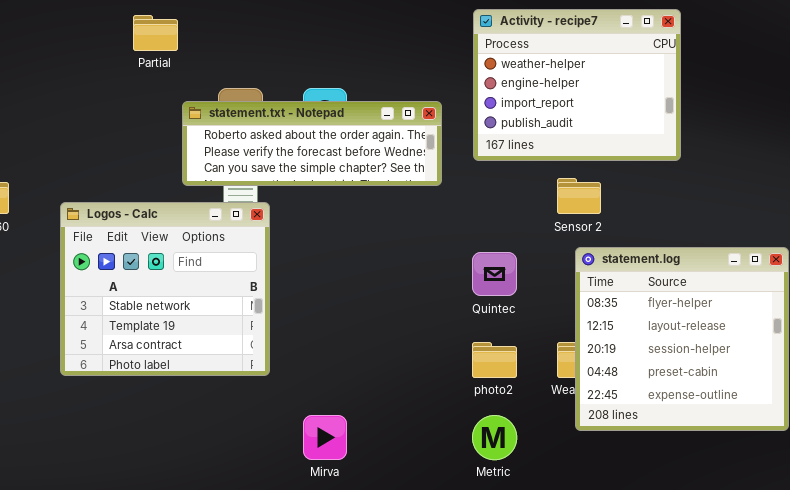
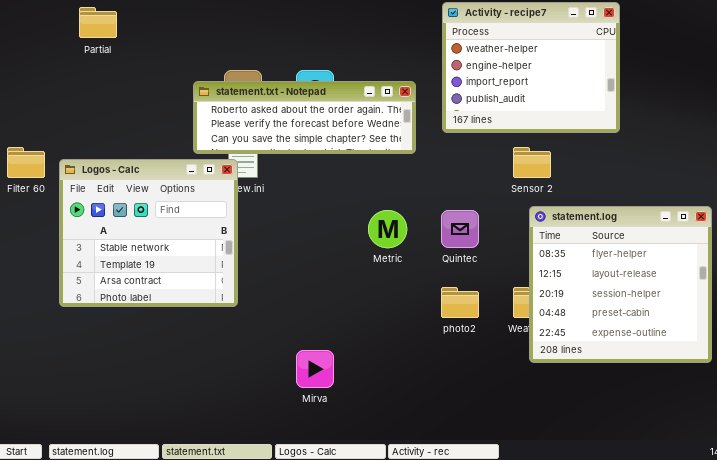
Partial: [133,15,178,51] -> [79,7,117,38], moved
Logos - Calc: [60,202,270,376] -> [59,159,238,307], moved
Metric: [472,415,517,460] -> [368,210,407,248], moved

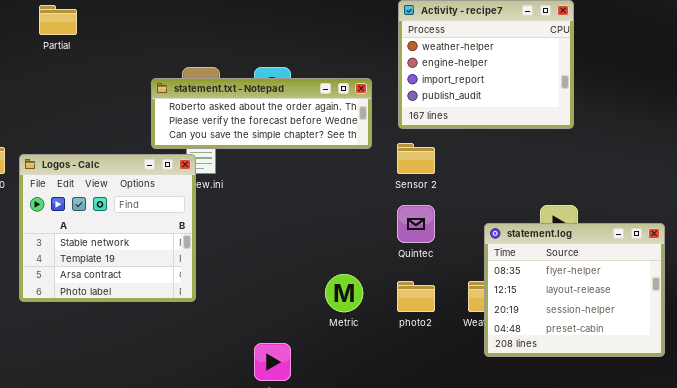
Sensor 2: [513,147,551,178] -> [397,143,435,174], moved
statement.log: [529,206,712,363] -> [484,223,665,357], resized
Metric: [368,210,407,248] -> [325,274,363,312], moved

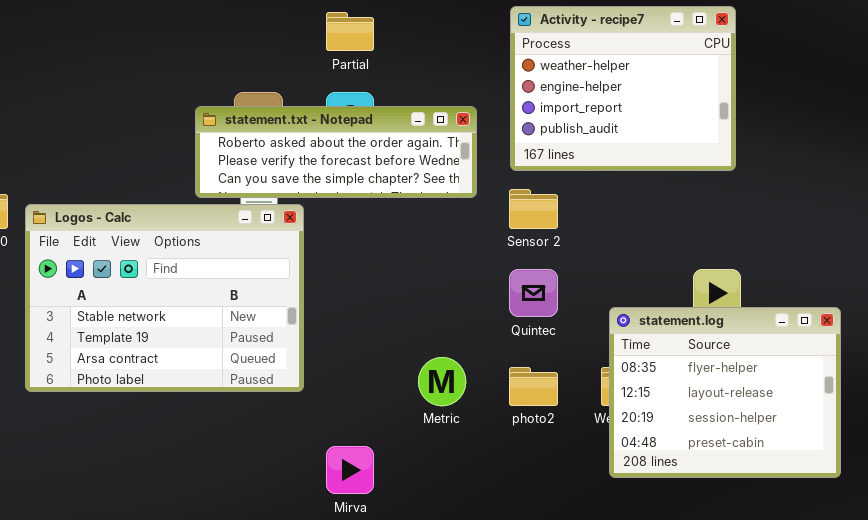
Partial: [39,5,77,35] -> [326,12,374,51], moved
Logos - Calc: [19,154,196,302] -> [25,204,304,392], resized
statement.log: [484,223,665,357] -> [609,307,841,478], moved

